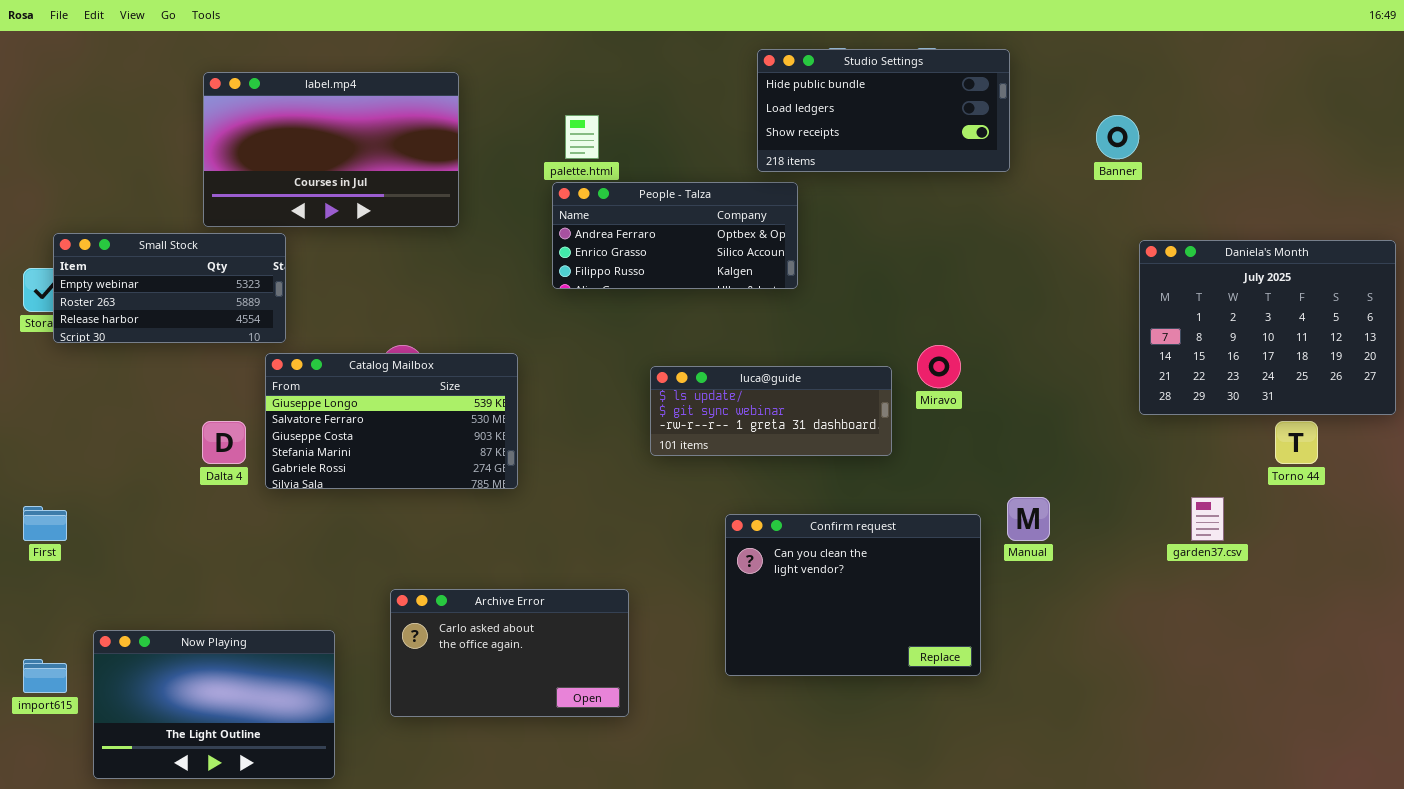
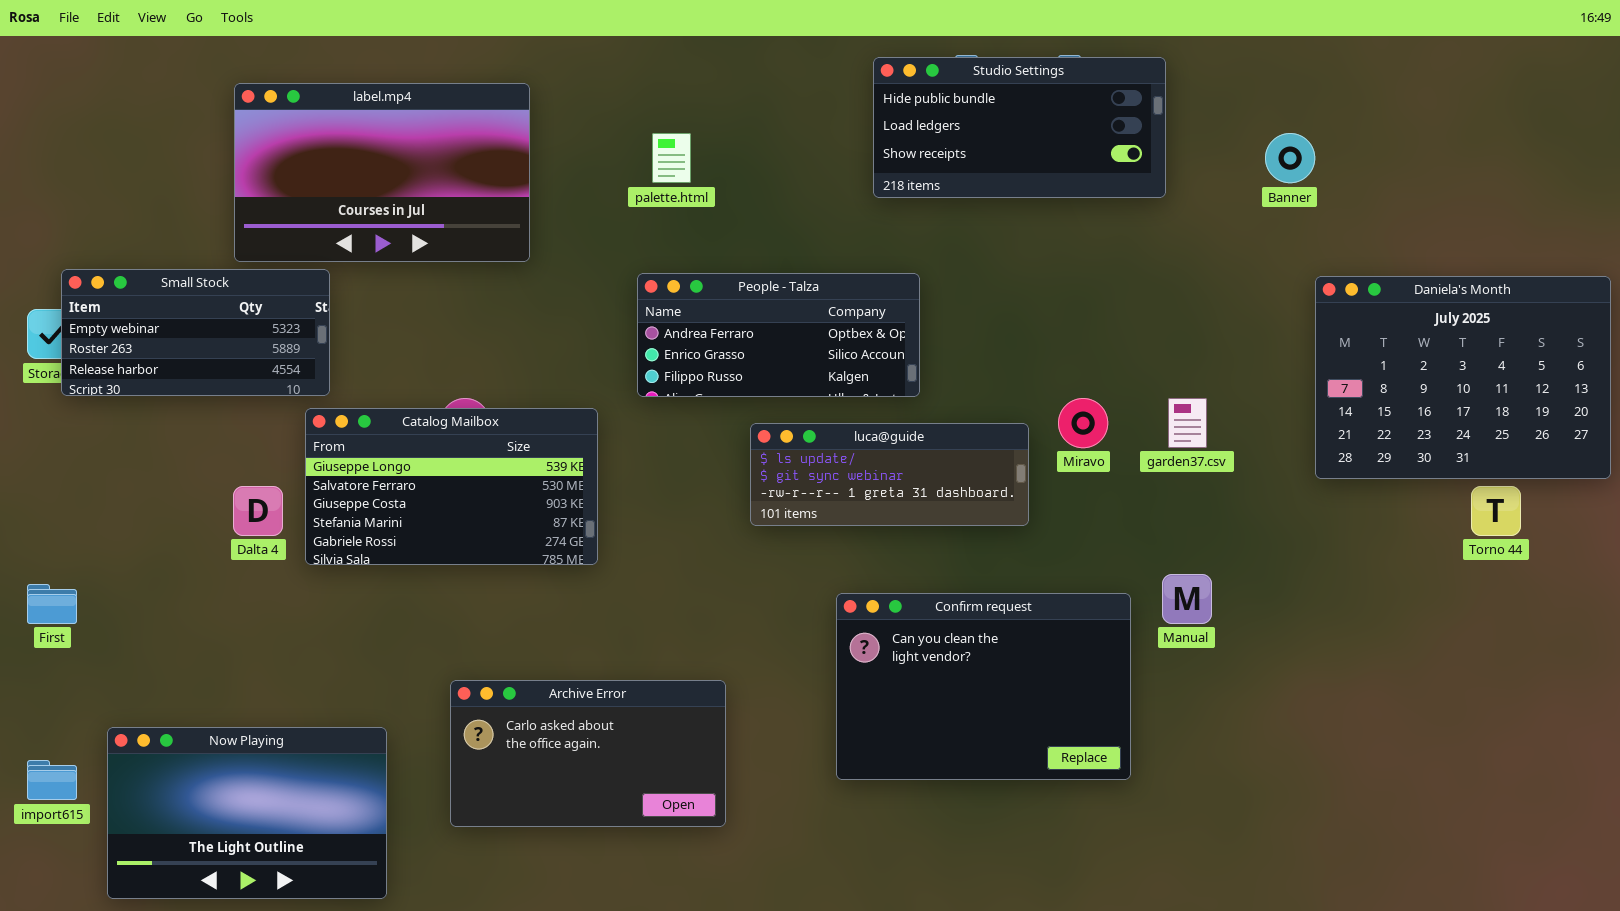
People - Talza: [552,182,798,289] -> [637,273,920,397], moved
garden37.csv: [1191,497,1224,541] -> [1168,398,1207,448], moved

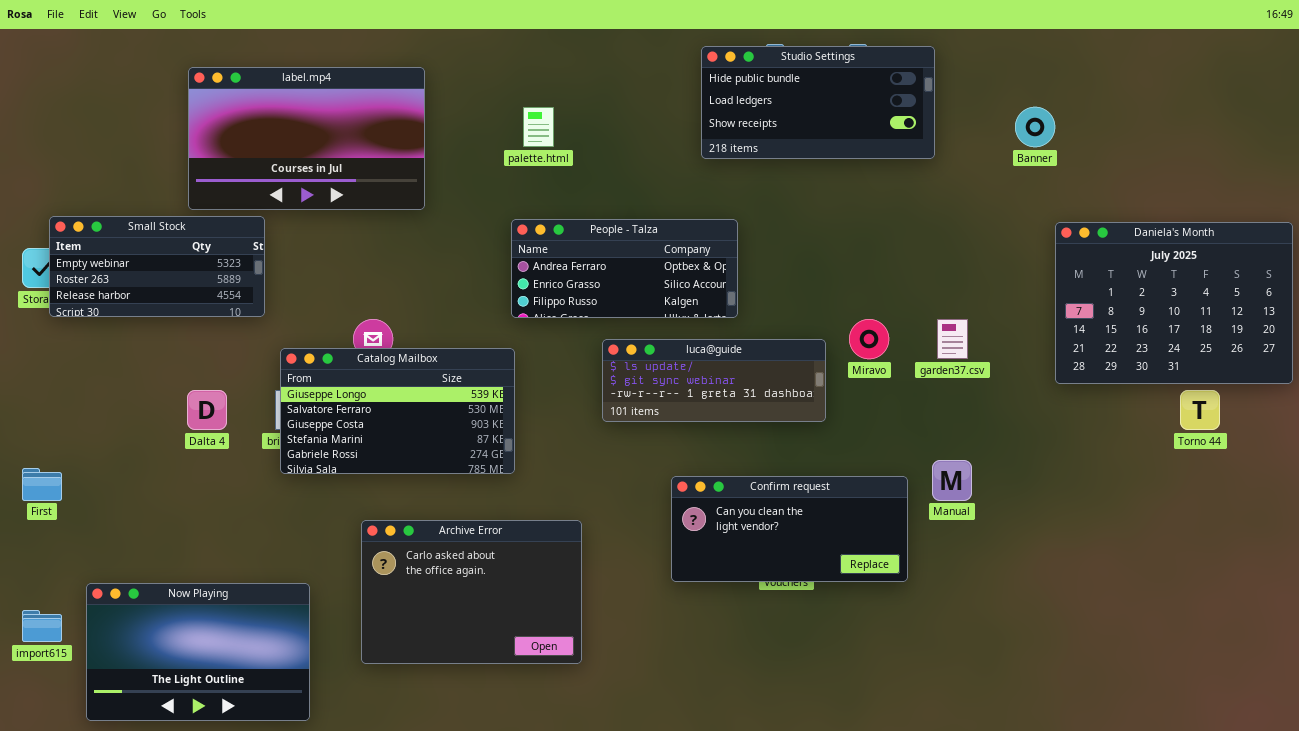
Catalog Mailbox: [305,408,598,565] -> [280,348,515,474], moved
Confirm request: [836,593,1131,780] -> [671,476,908,582], resized
Archive Error: [450,680,726,827] -> [361,520,582,664], resized

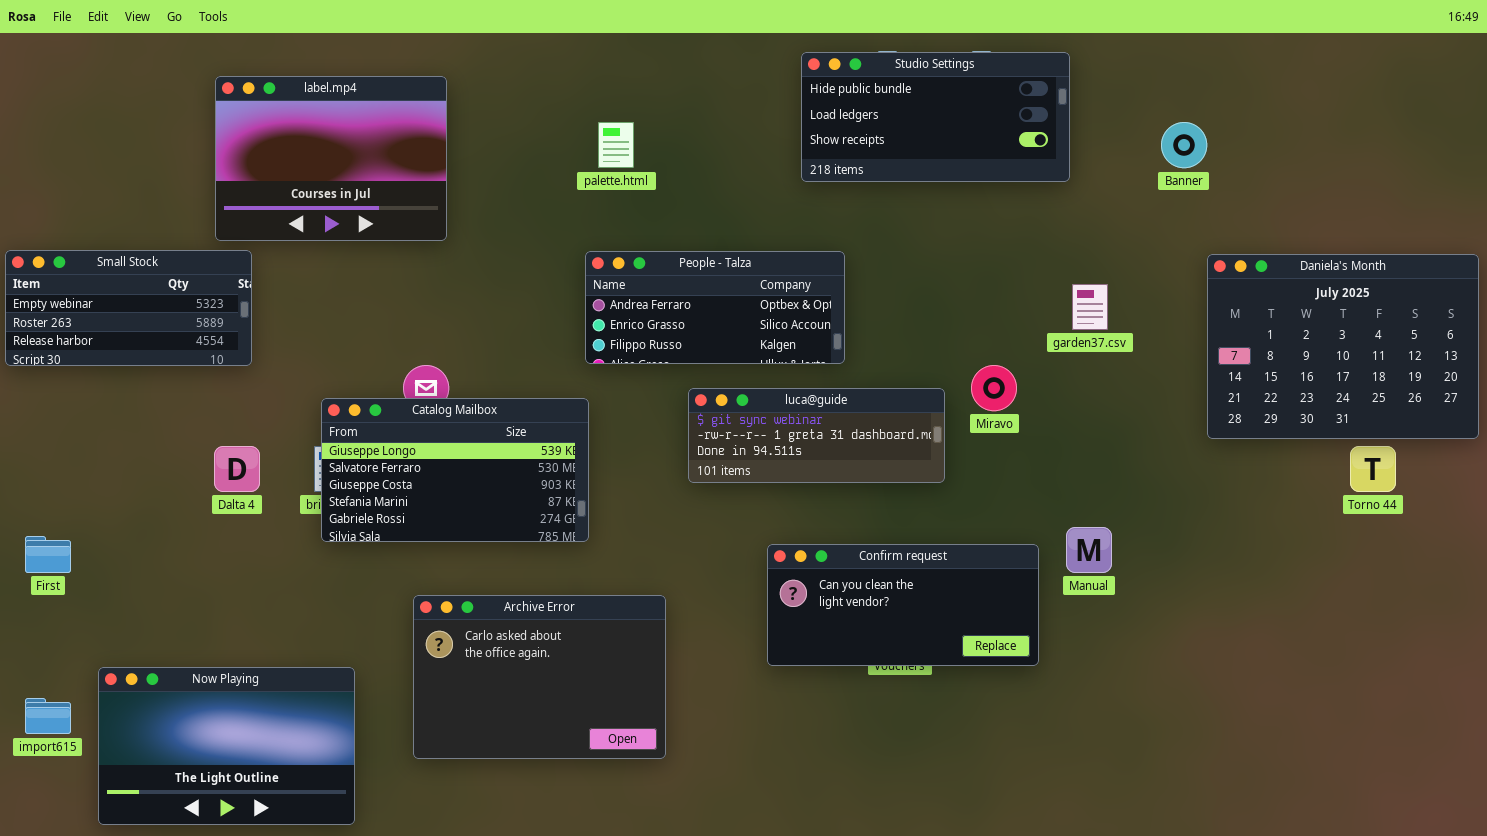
label.mp4: [188,67,425,210] -> [215,76,447,241], resized
Small Stock: [49,216,265,317] -> [5,250,252,366], moved
garden37.csv: [937,319,968,359] -> [1072,284,1108,330], moved
luca@guide: [602,339,826,422] -> [688,388,945,483], scrolled down 1 row

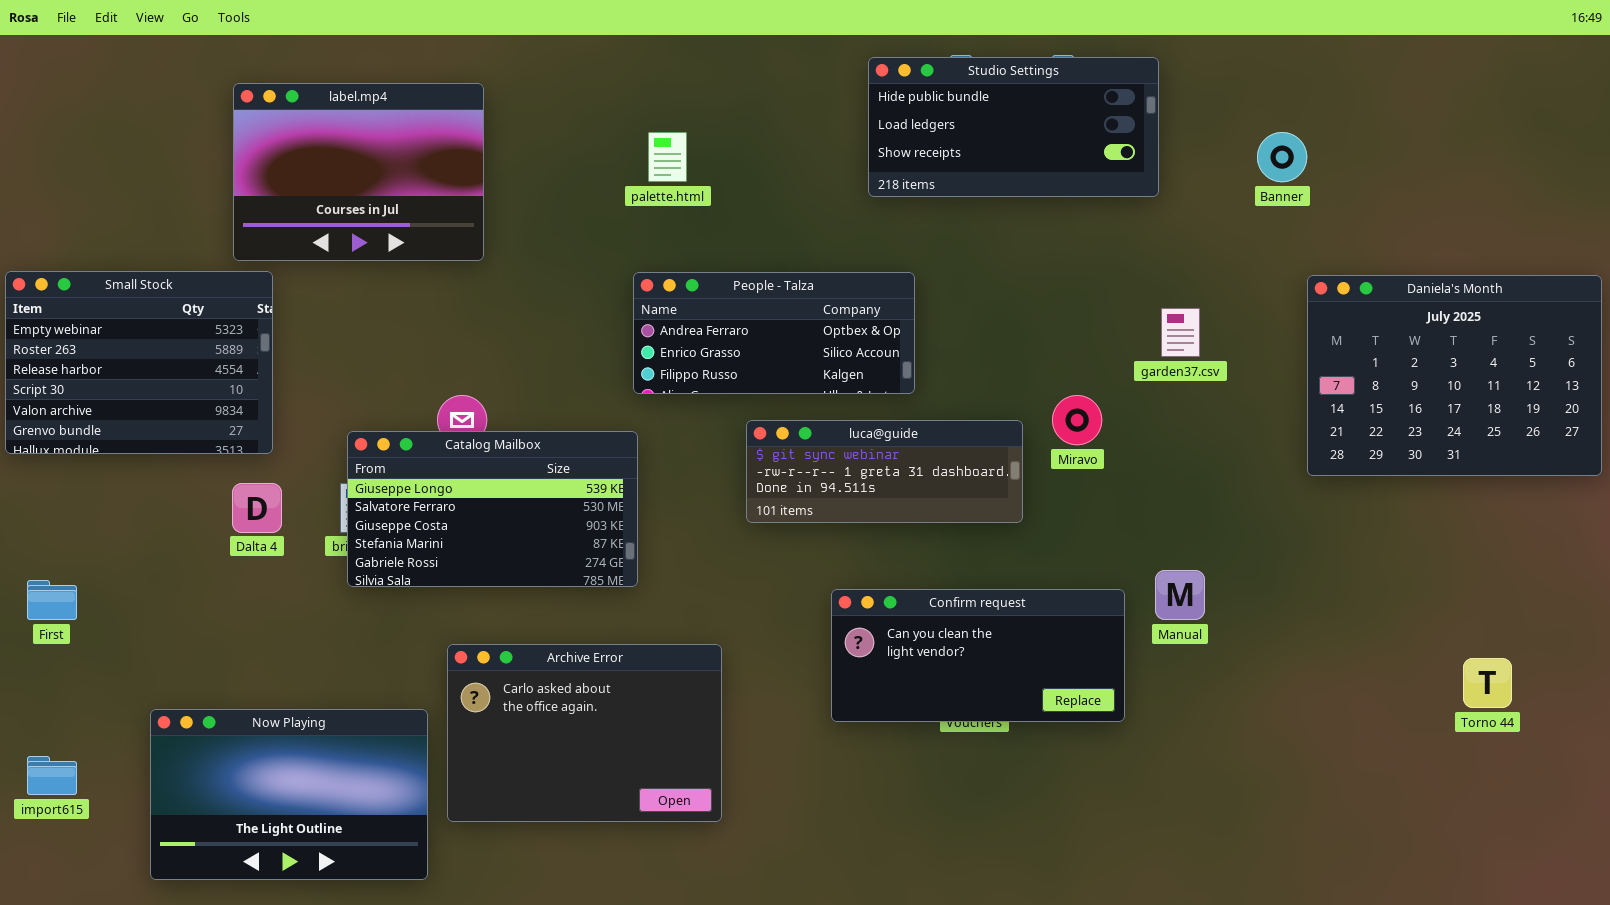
Small Stock: [5,250,252,366] -> [5,271,273,454], resized
Torno 44: [1350,446,1396,492] -> [1463,658,1512,708], moved
Now Playing: [98,667,355,825] -> [150,709,428,880], moved

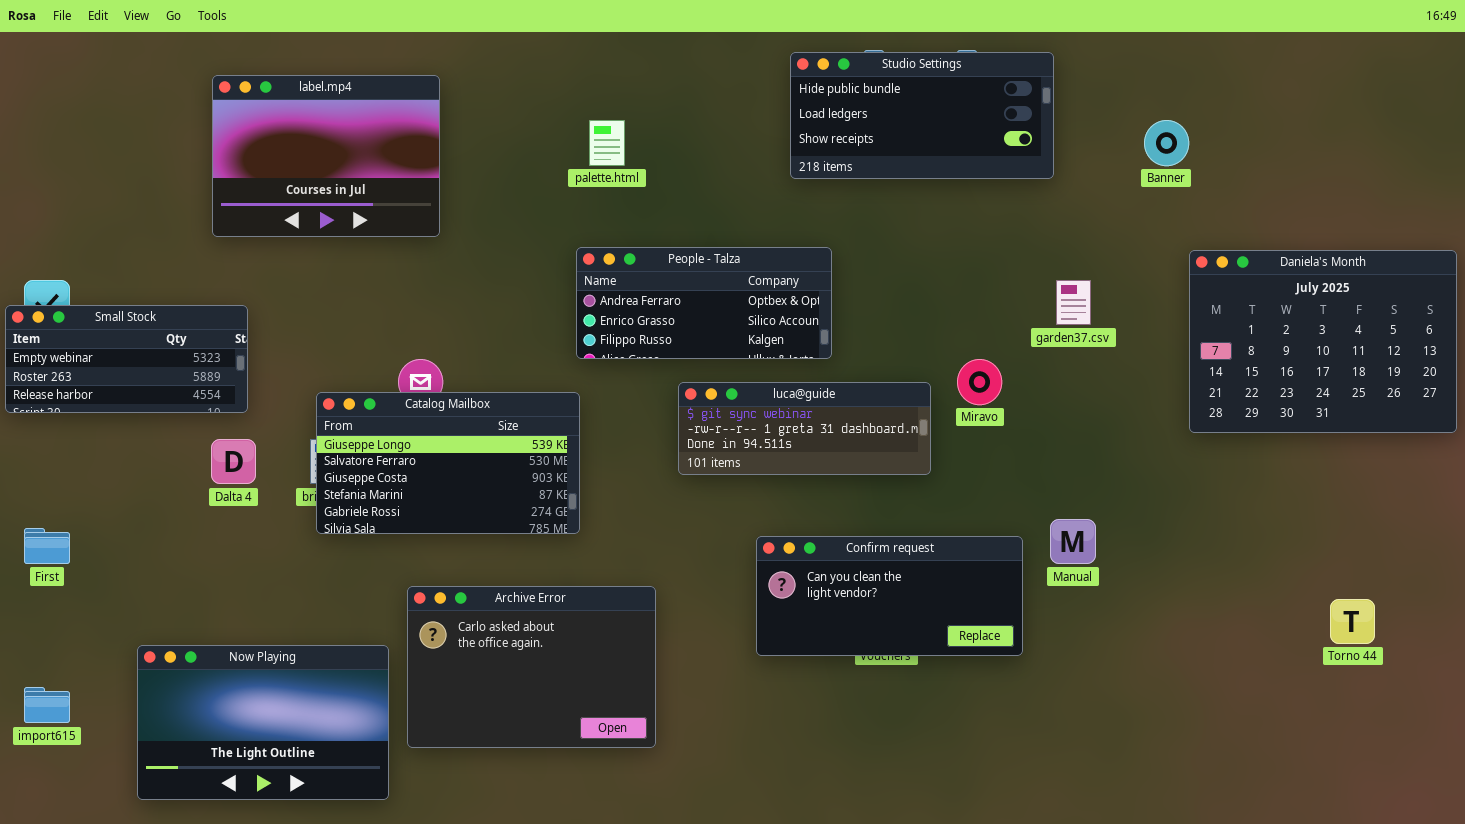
Small Stock: [5,271,273,454] -> [5,305,248,413], resized

